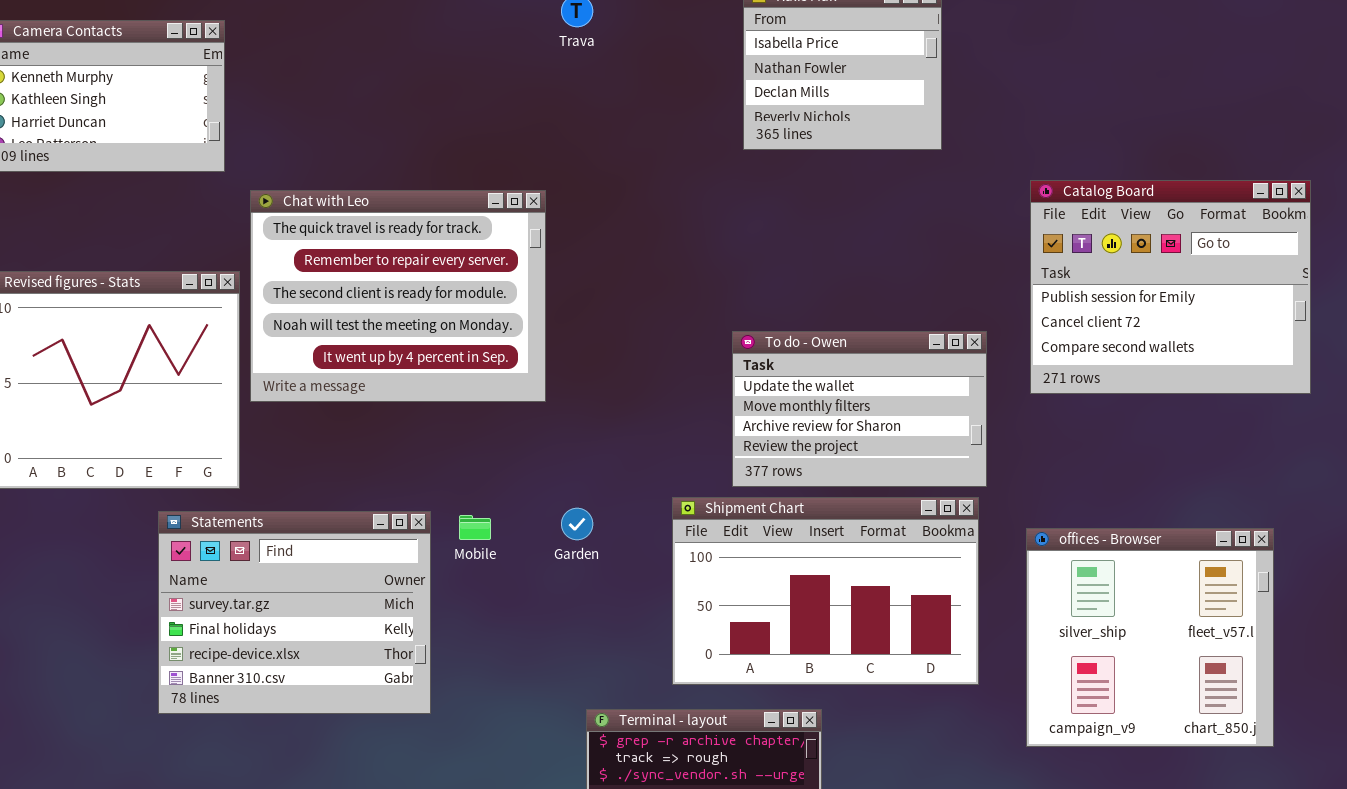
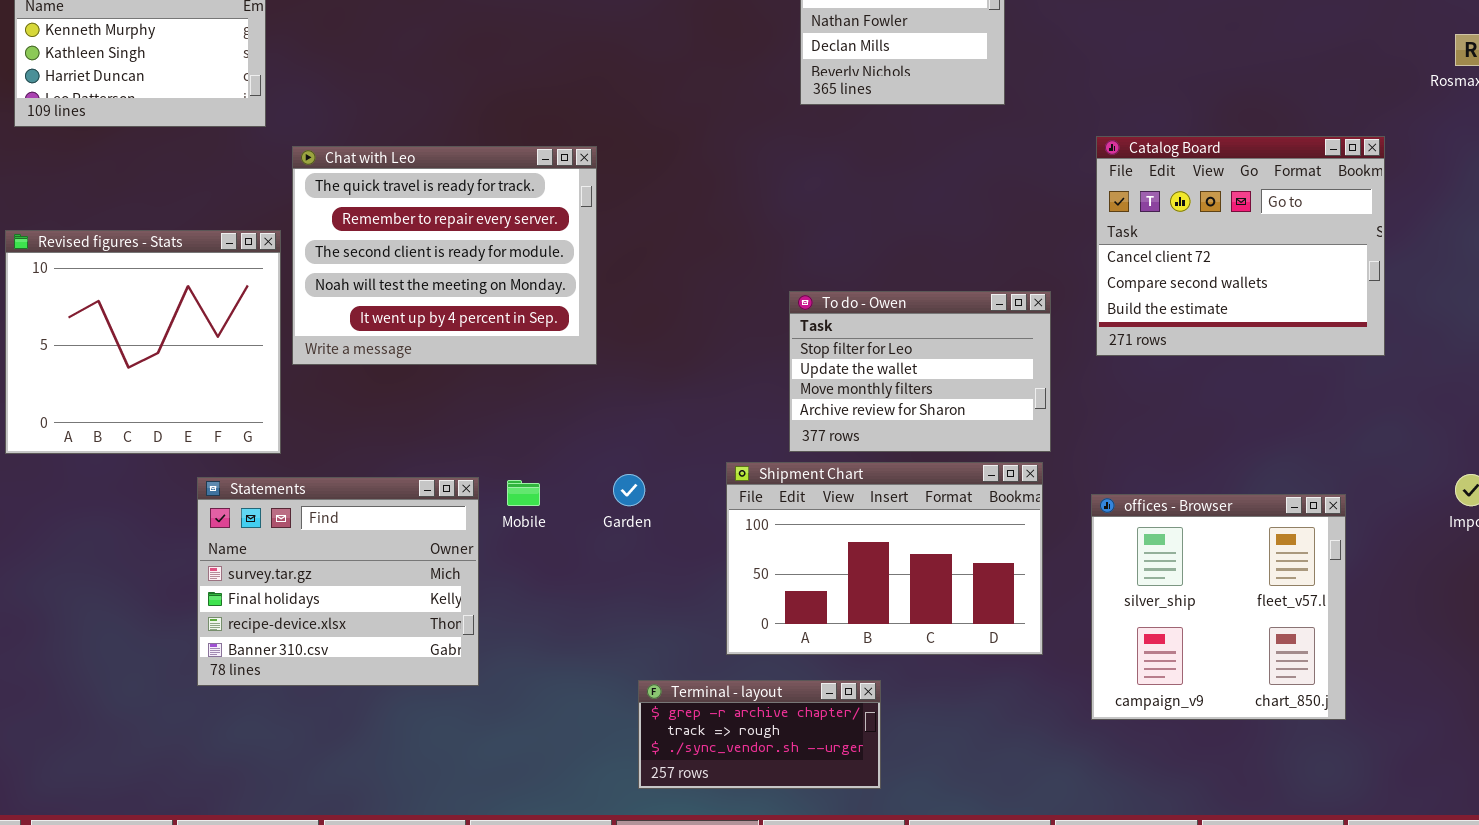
Catalog Board: [1030,180,1311,394] -> [1096,136,1385,356], scrolled down 1 row
To do - Owen: [732,331,987,487] -> [789,291,1051,452], scrolled up 1 row

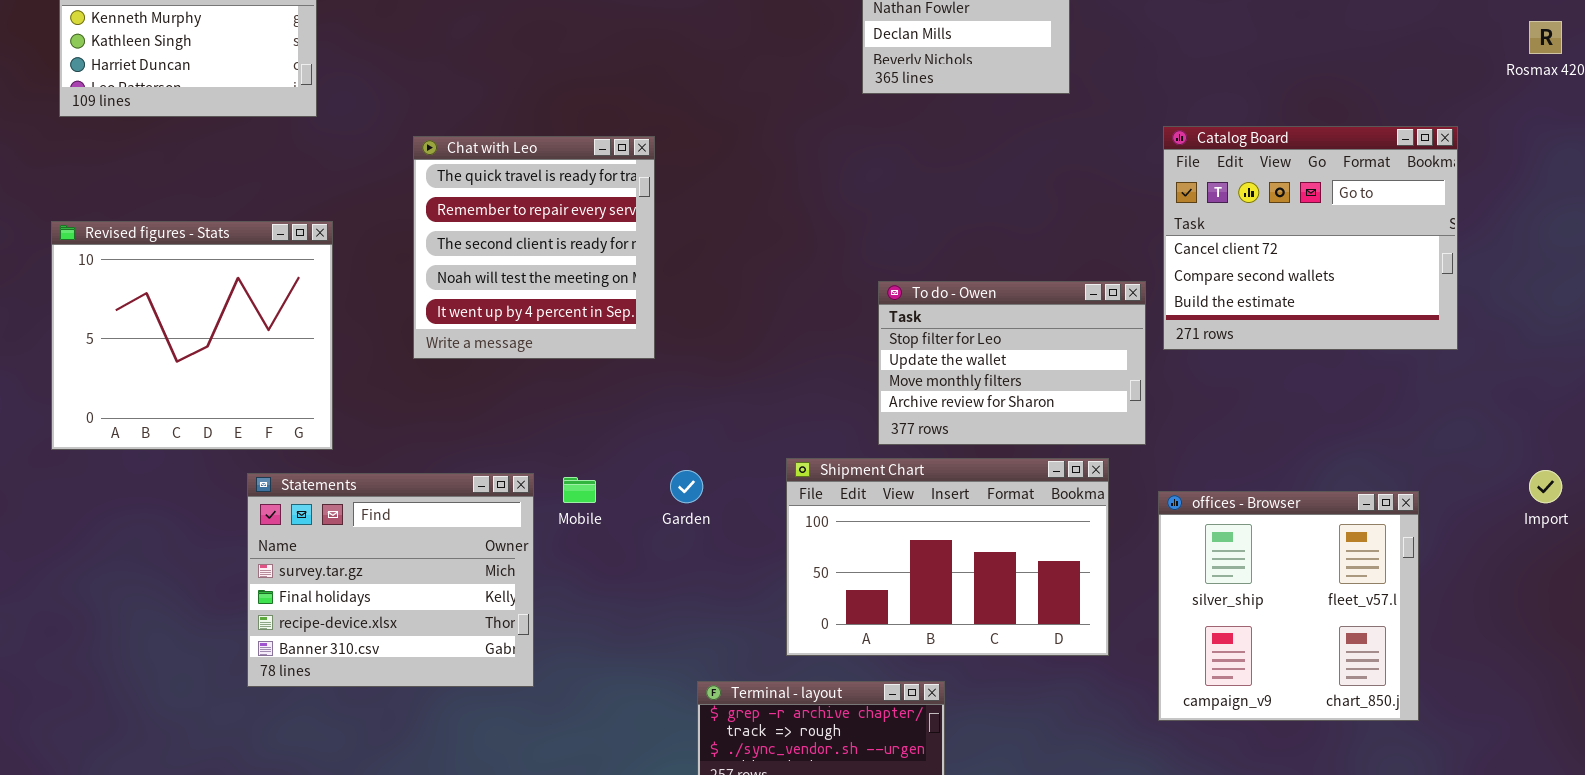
Chat with Leo: [292,146,597,365] -> [413,136,655,359], resized
To do - Owen: [789,291,1051,452] -> [878,281,1146,445], moved

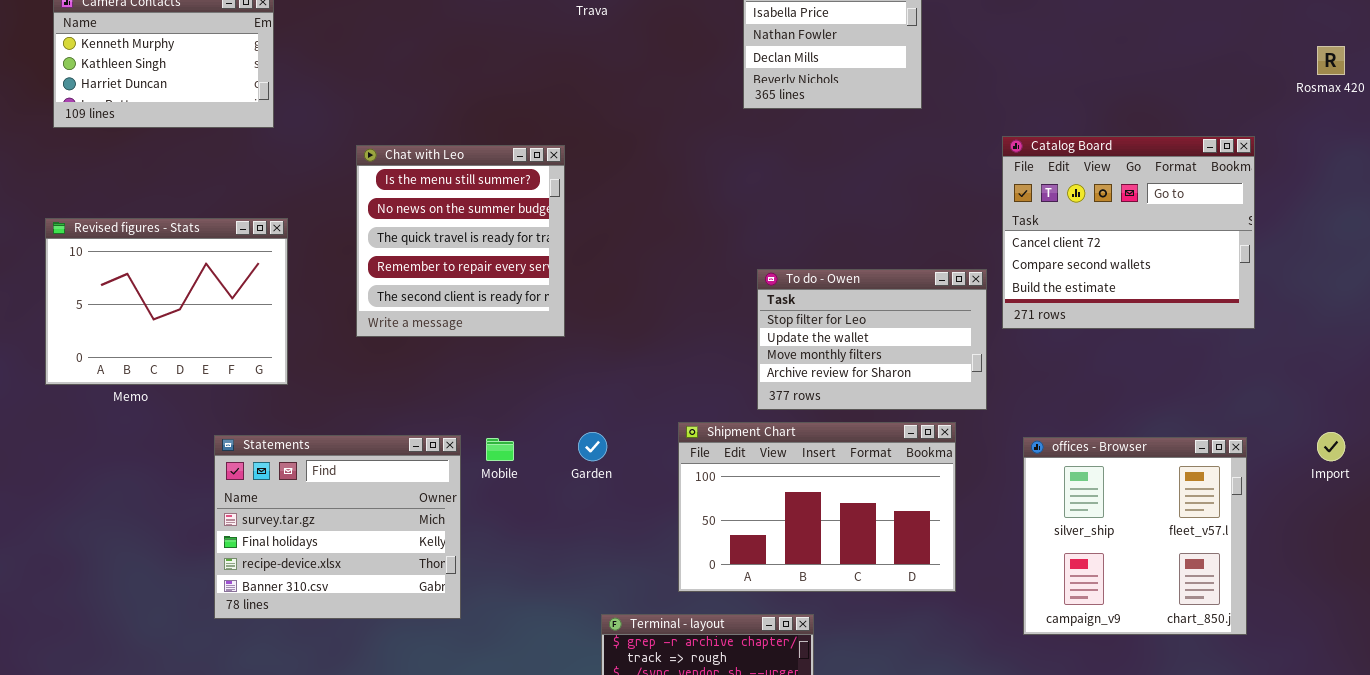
Chat with Leo: [413,136,655,359] -> [356,145,565,337], scrolled up 2 rows
Revised figures - Stats: [51,221,333,450] -> [45,218,288,385], resized
offices - Browser: [1158,491,1419,721] -> [1023,437,1247,635], moved

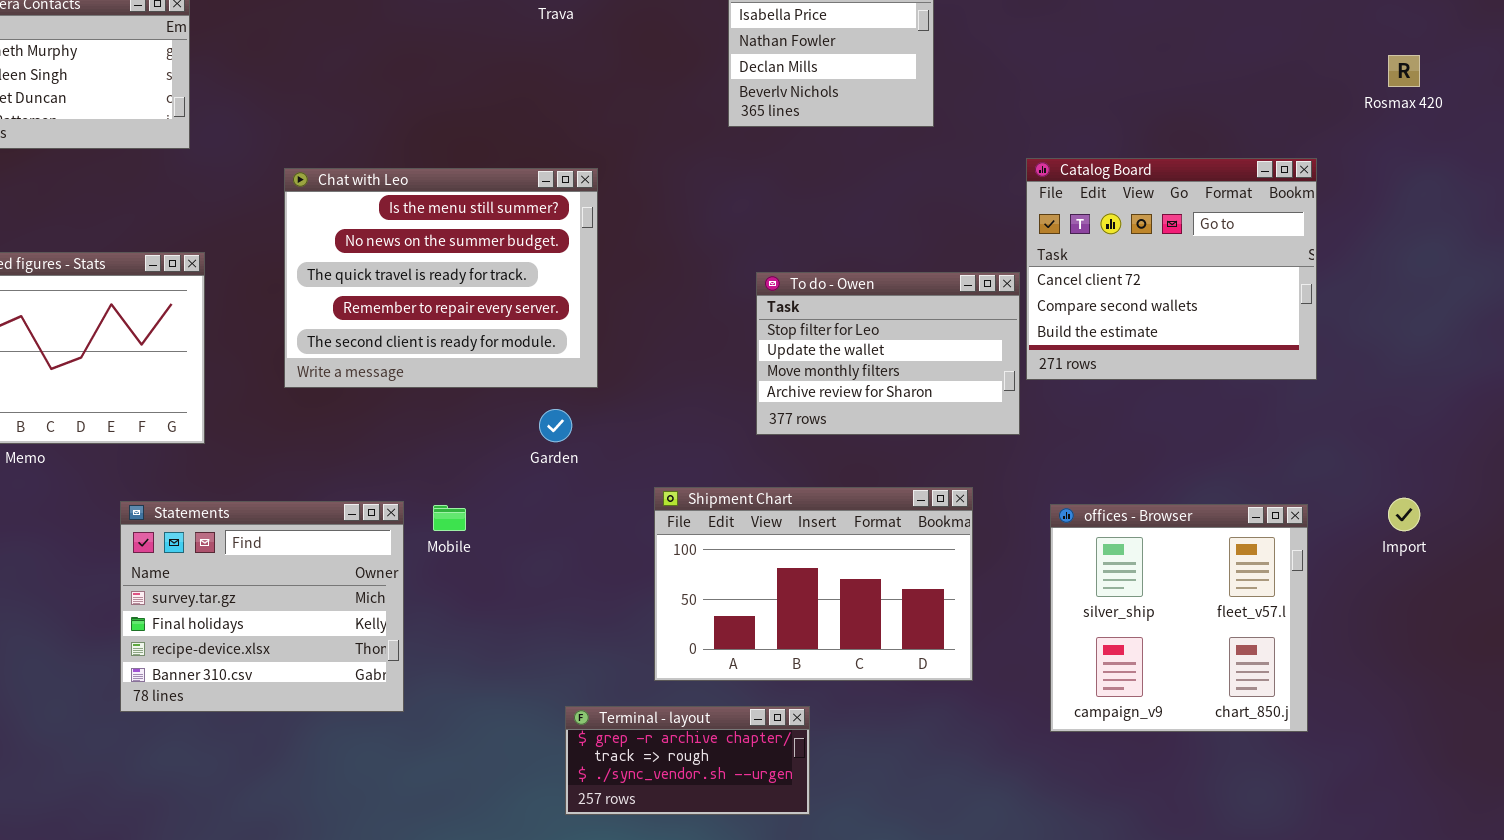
Chat with Leo: [356,145,565,337] -> [284,168,598,388], resized
To do - Owen: [757,269,987,410] -> [756,272,1020,435], moved
Garden: [578,432,607,461] -> [539,409,572,442], moved

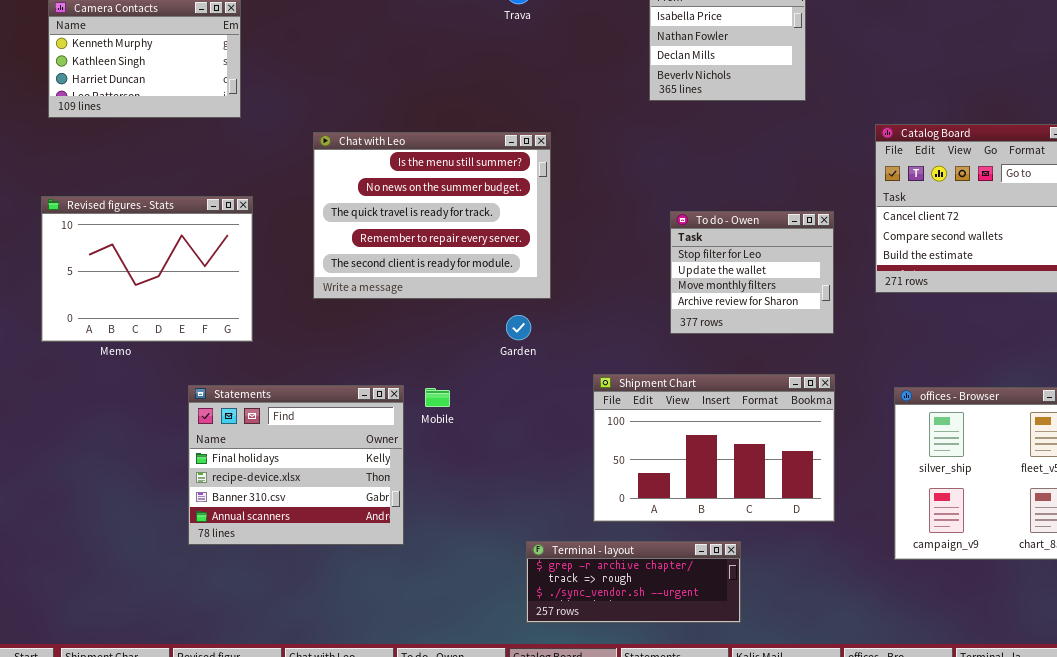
To do - Owen: [756,272,1020,435] -> [670,211,834,334], resized
Statements: [120,501,404,712] -> [188,385,404,545], scrolled down 1 row
Terminal - layout: [565,706,810,815] -> [526,541,741,623], resized

